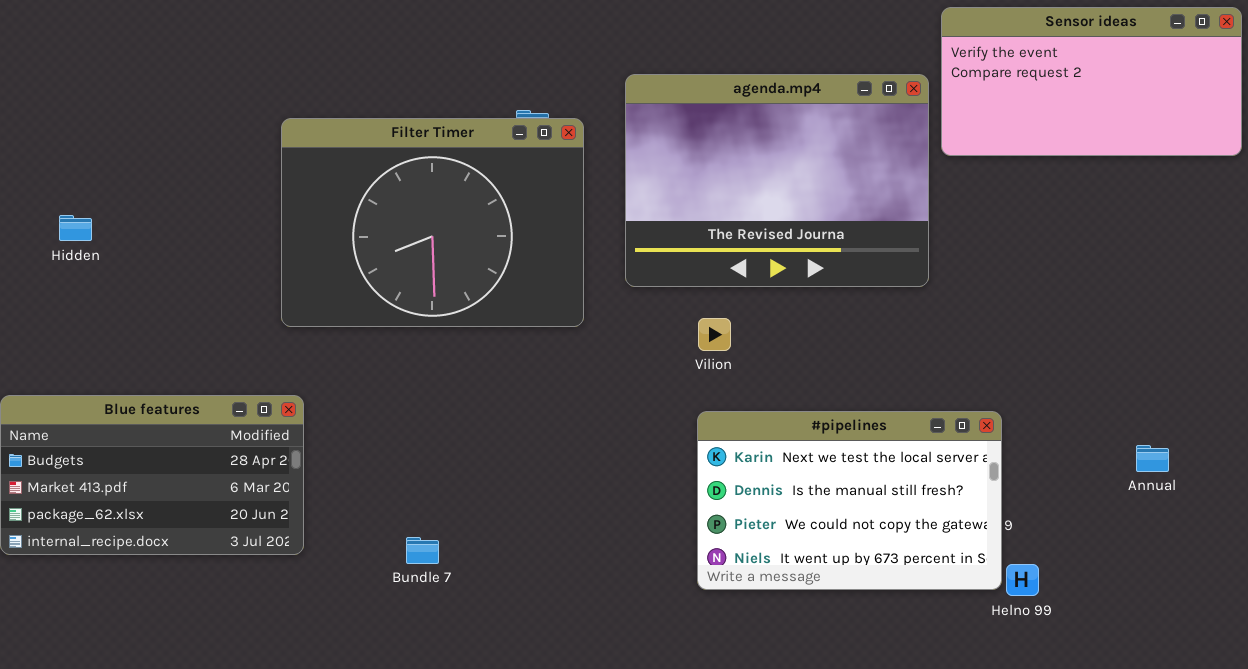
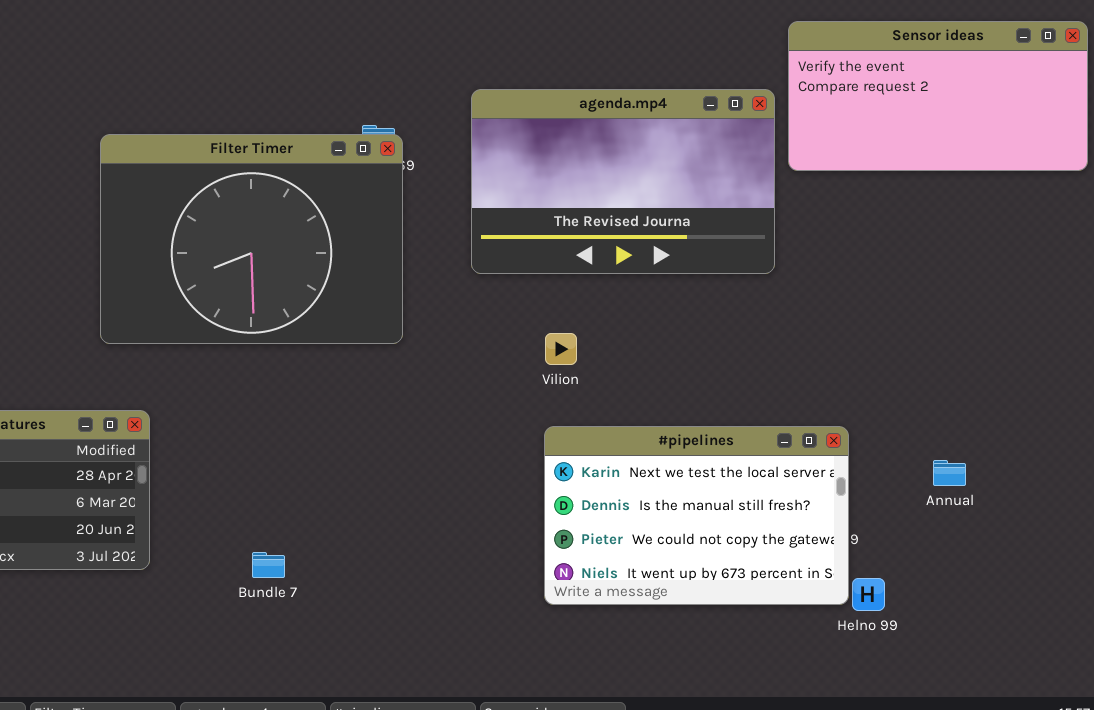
agenda.mp4: [625,74,929,287] -> [471,89,775,274], resized
Filter Timer: [281,118,584,327] -> [100,134,403,344], moved
Annual: [1136,445,1169,472] -> [933,460,966,486], moved

